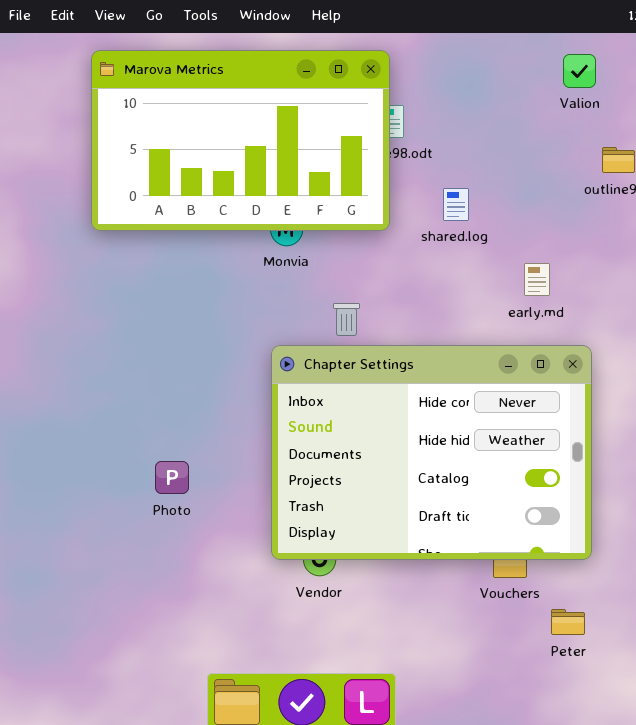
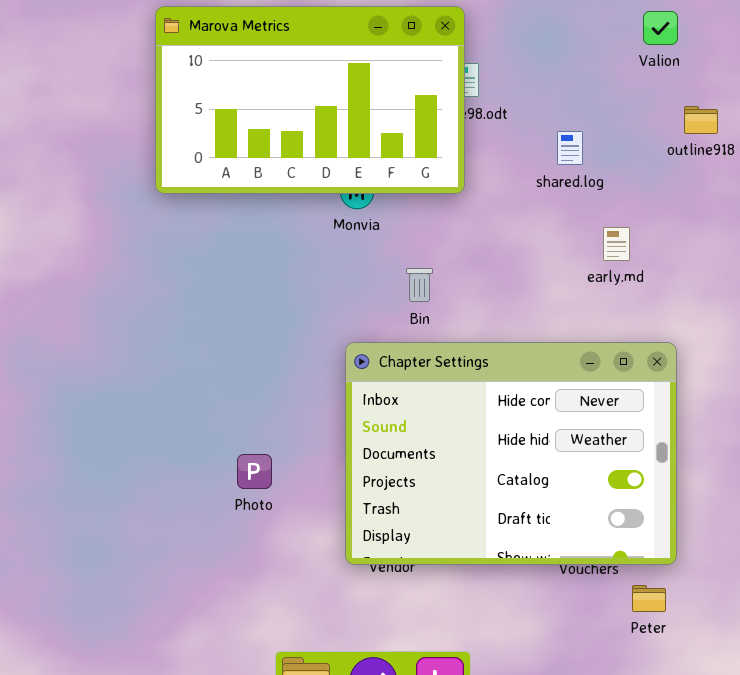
shared.log: [443,188,469,221] -> [557,131,583,165], moved
Chapter Settings: [271,345,592,560] -> [345,342,677,565], moved
Photo: [155,461,189,494] -> [237,454,272,489], moved

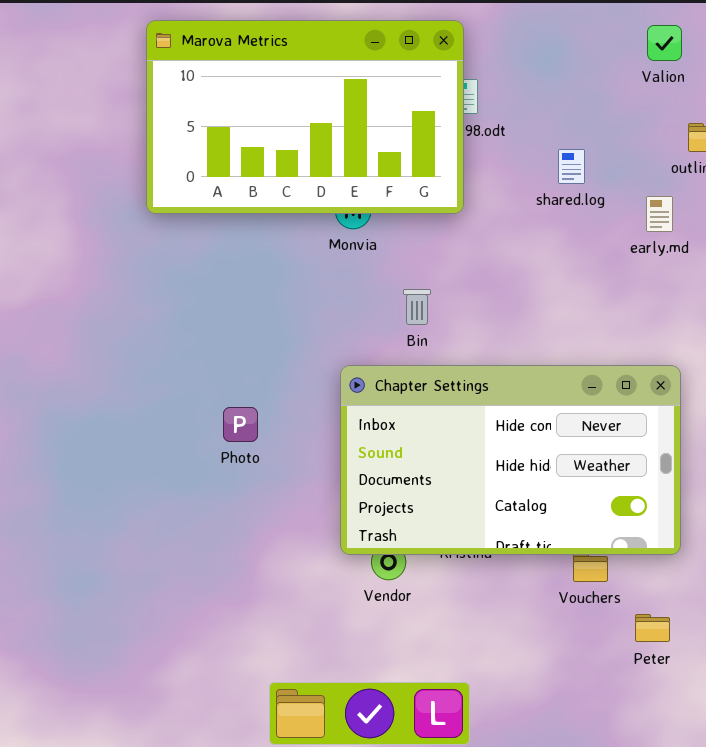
early.md: [603,227,630,261] -> [646,196,673,232], moved
Chapter Settings: [345,342,677,565] -> [340,365,681,555], resized
Photo: [237,454,272,489] -> [223,407,258,442], moved

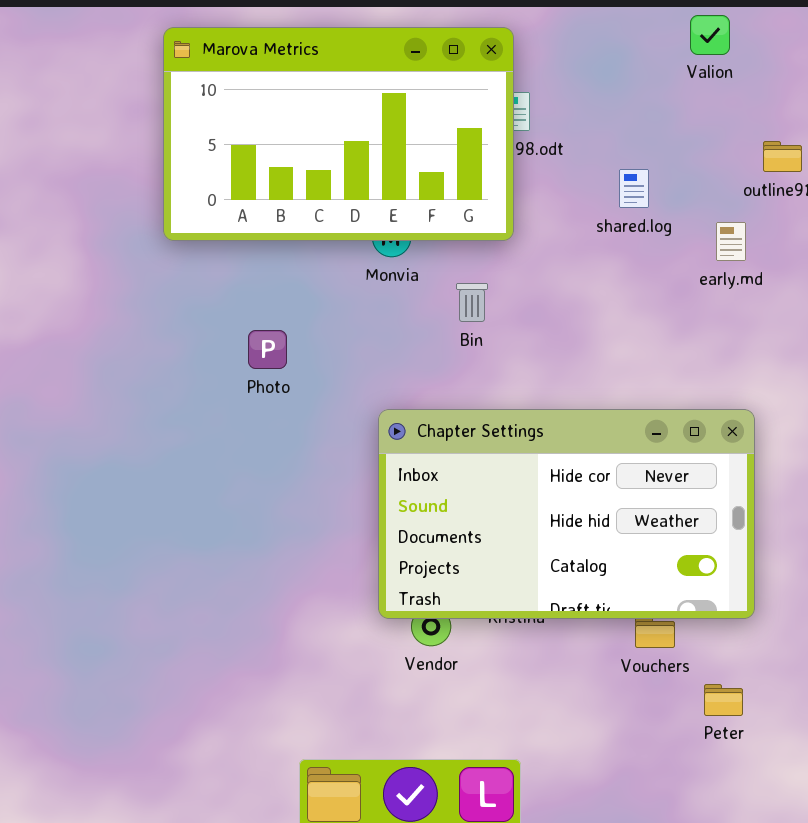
Valion: [647,25,682,61] -> [690,15,730,55], moved
Bin: [403,289,431,325] -> [456,283,488,322], moved
Photo: [223,407,258,442] -> [248,330,287,369], moved

